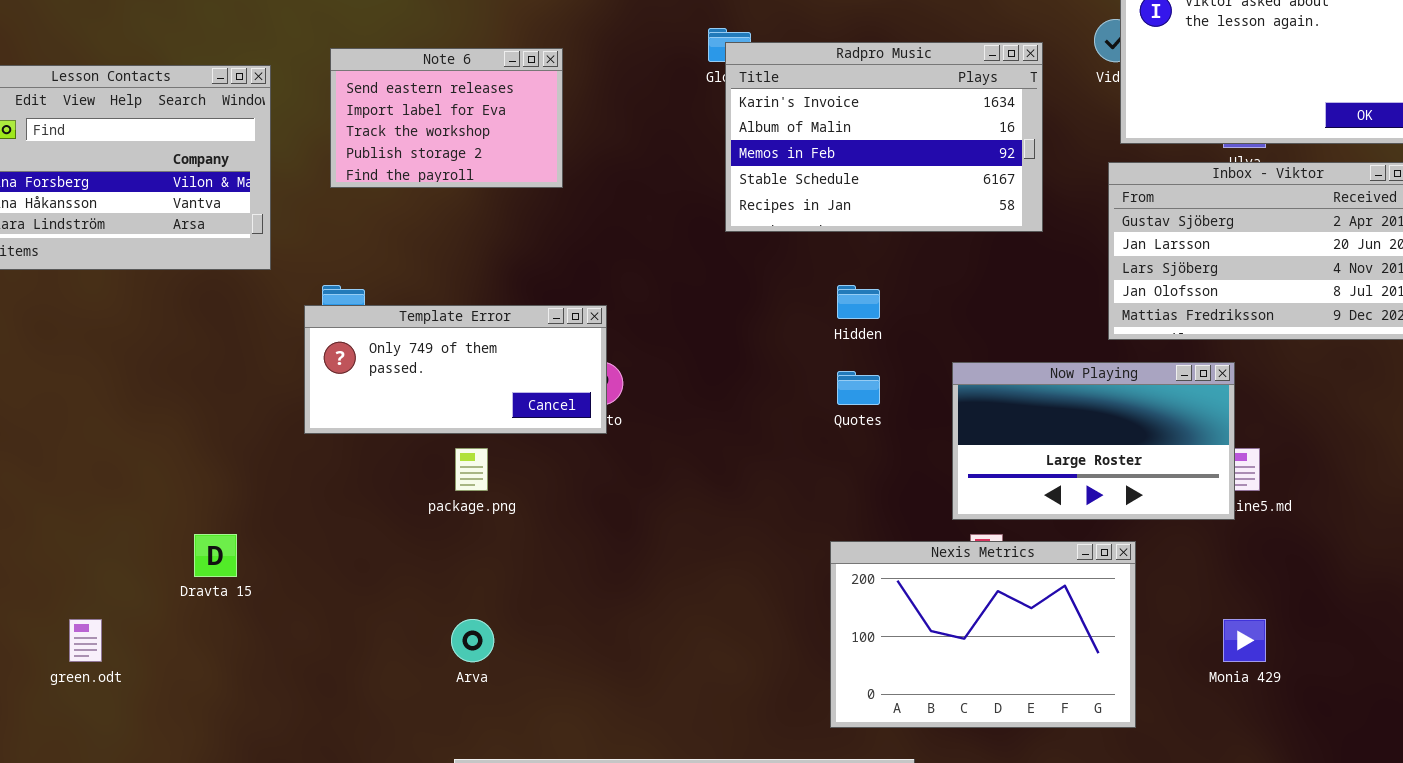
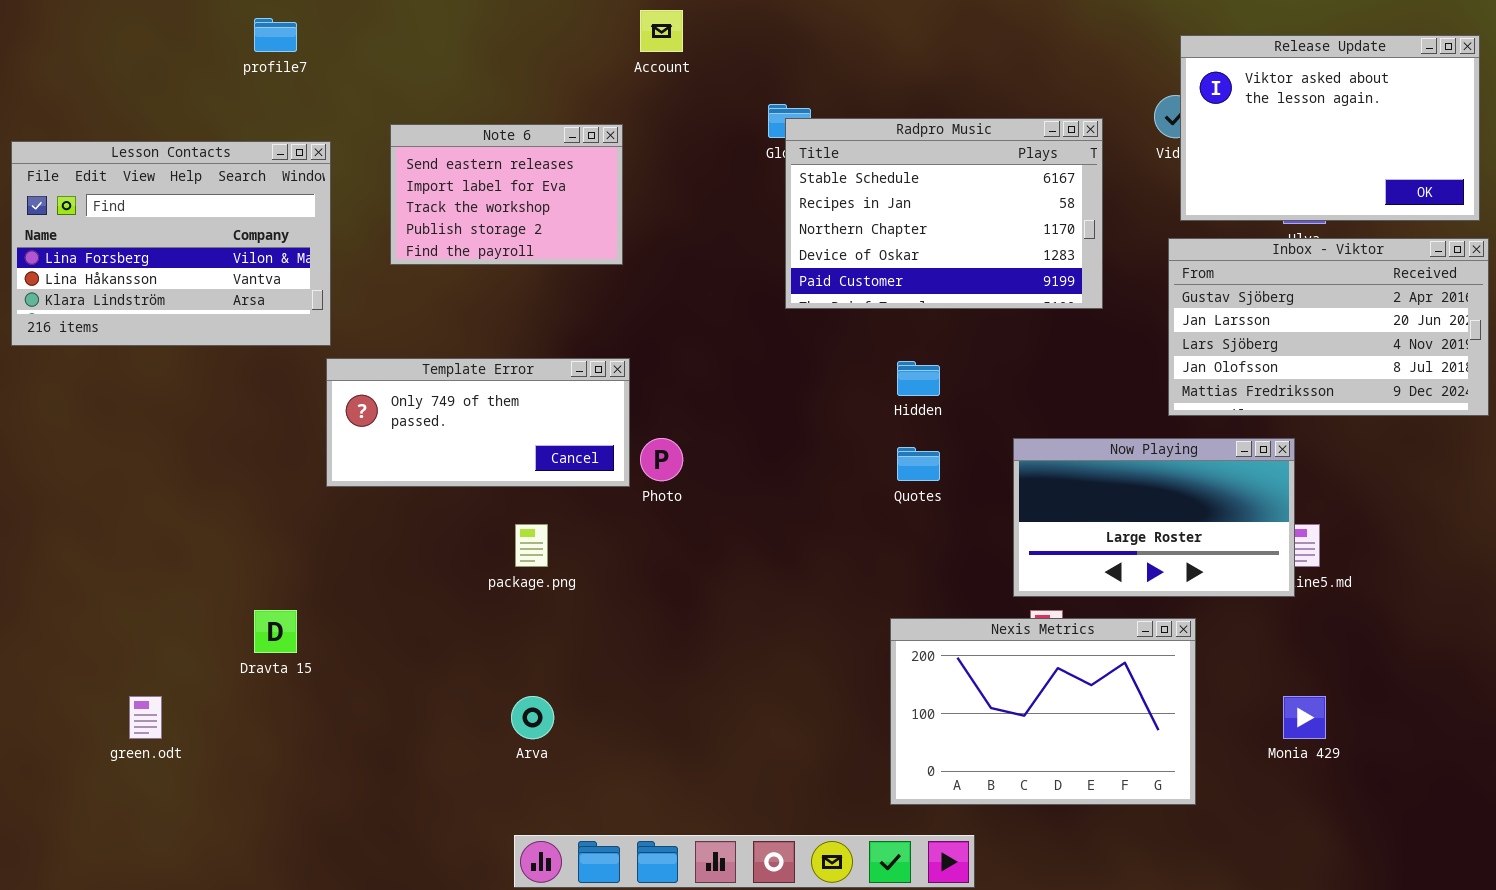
Radpro Music: [725,42,1043,232] -> [785,118,1103,309], scrolled down 3 rows
Template Error: [304,305,607,434] -> [326,358,630,487], moved

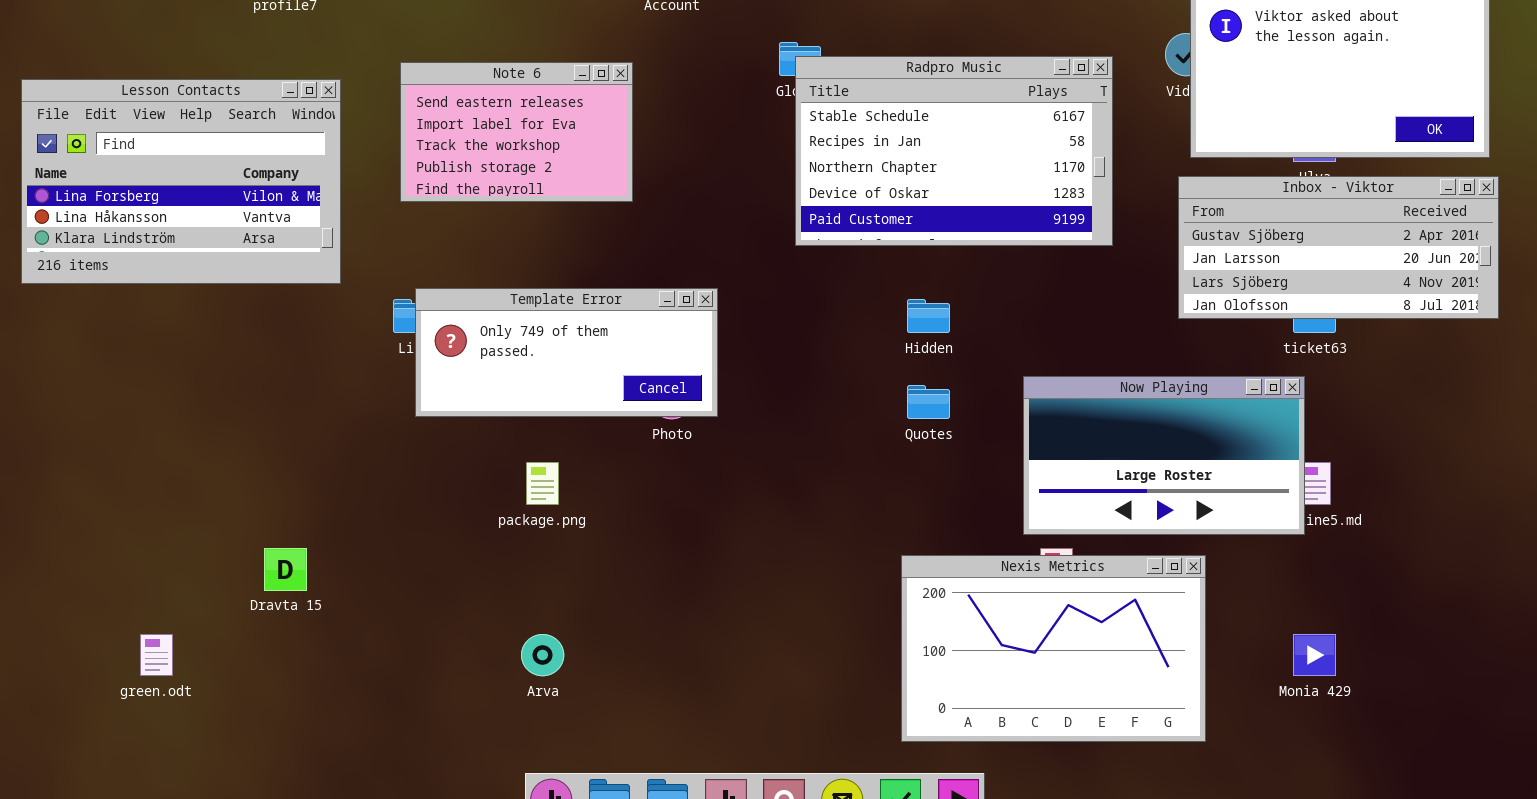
Inbox - Viktor: [1168,238,1489,416] -> [1178,176,1499,319], resized
Template Error: [326,358,630,487] -> [415,288,718,417], moved

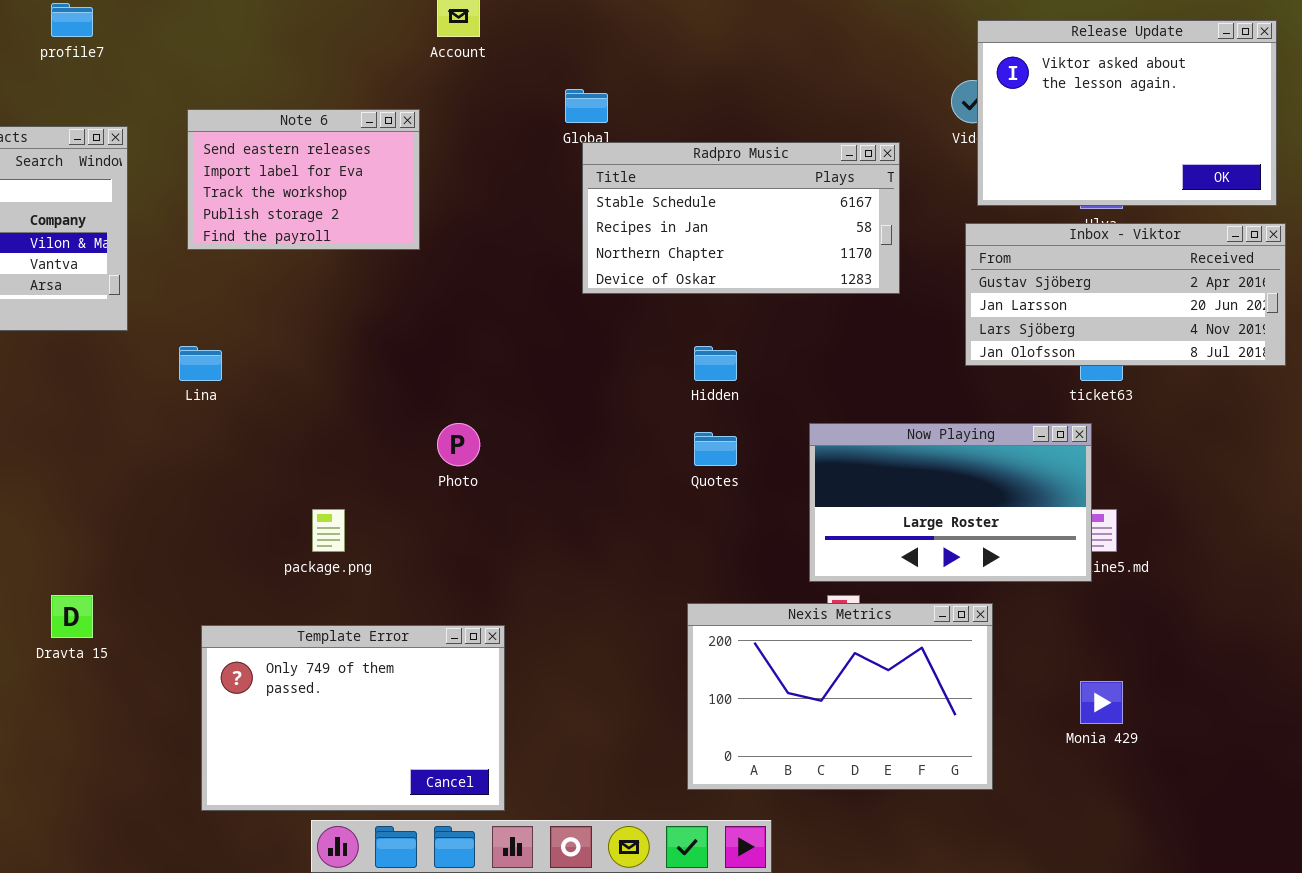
Radpro Music: [795,56,1113,246] -> [582,142,900,294], resized
Template Error: [415,288,718,417] -> [201,625,505,811], moved, resized

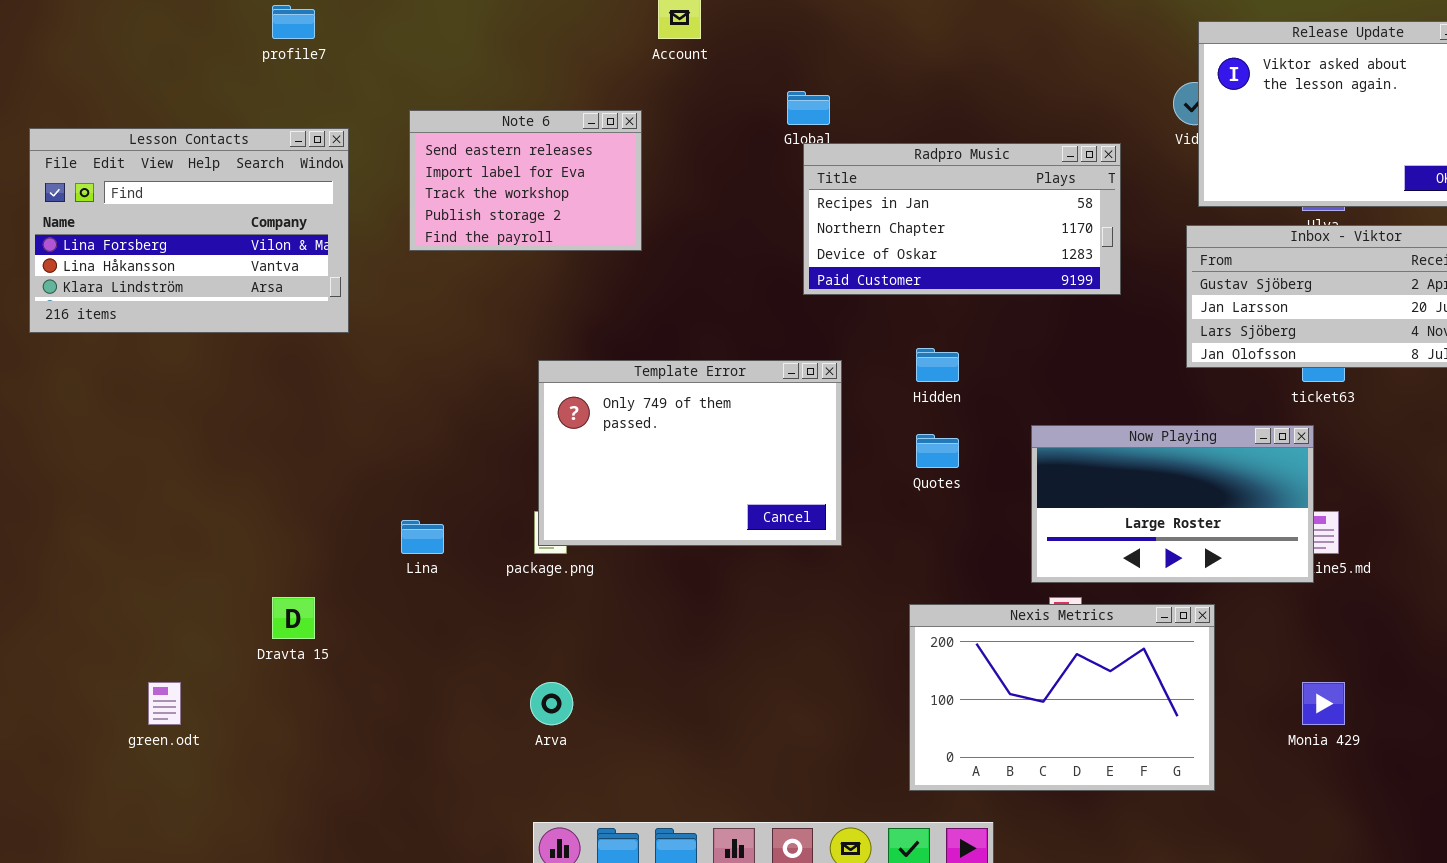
Radpro Music: [582,142,900,294] -> [803,143,1121,295], scrolled down 1 row
Lina: [179,346,222,381] -> [401,520,444,554], moved
Template Error: [201,625,505,811] -> [538,360,842,546], moved

